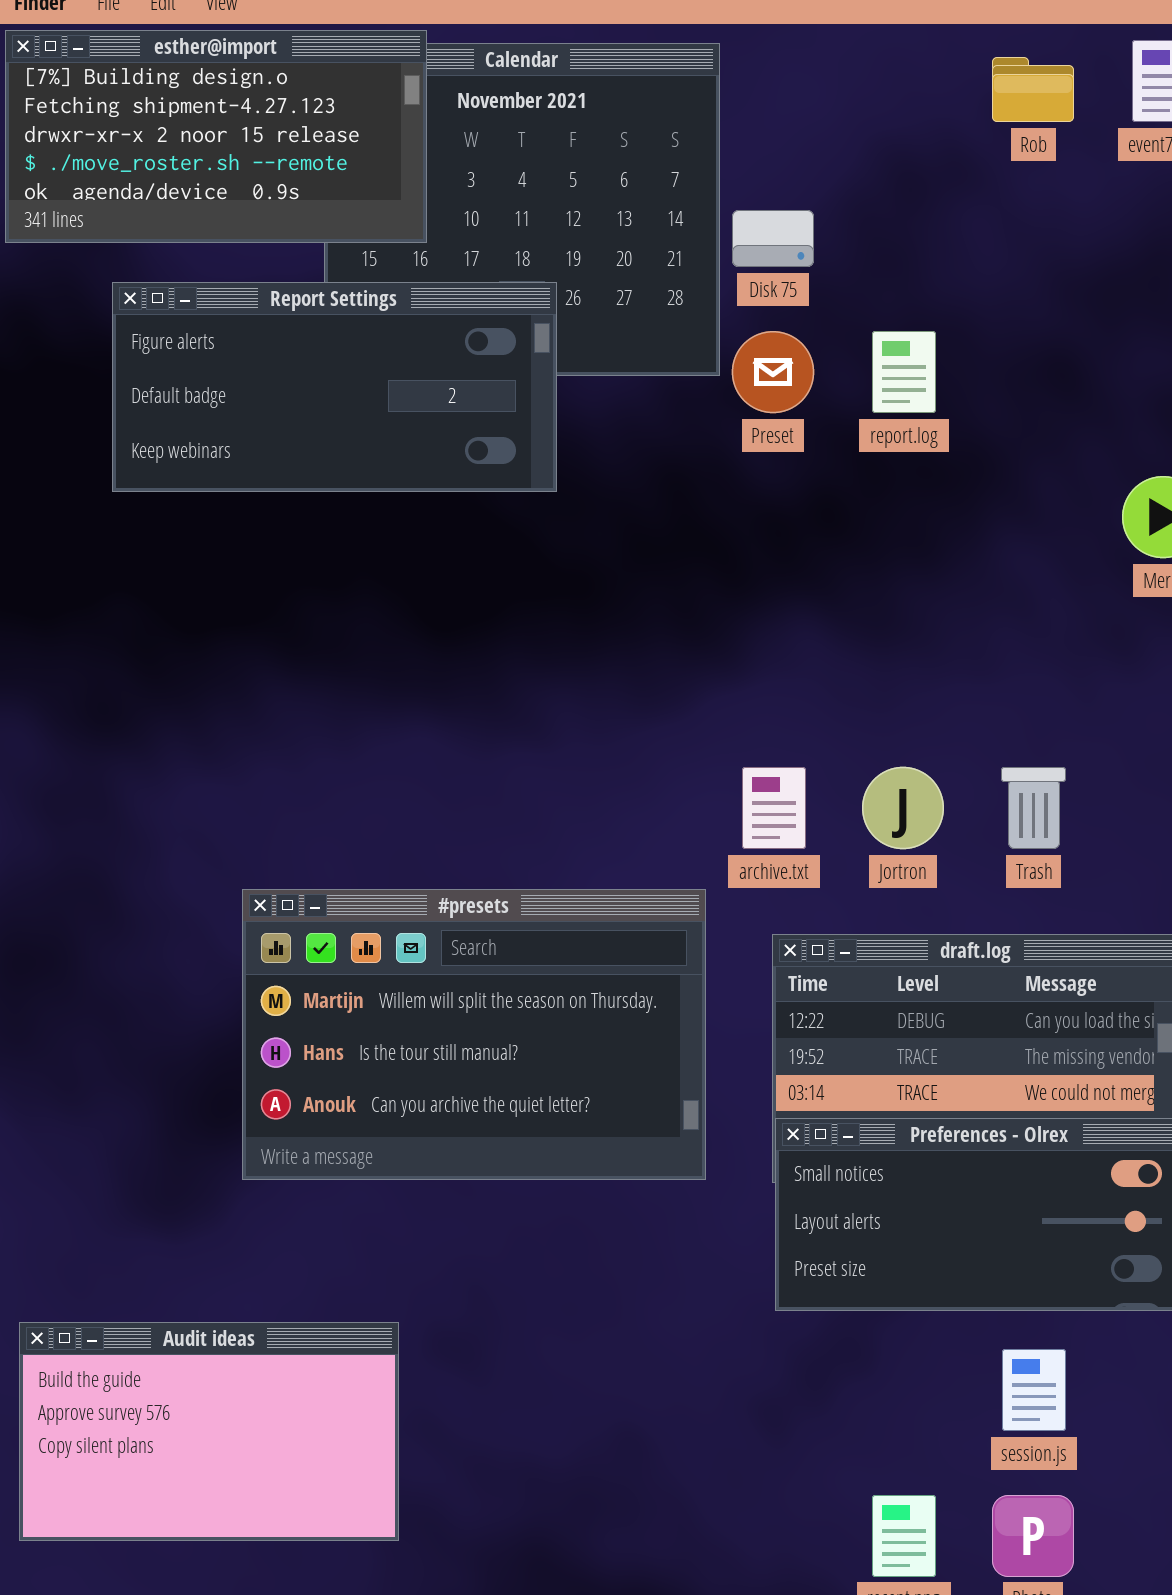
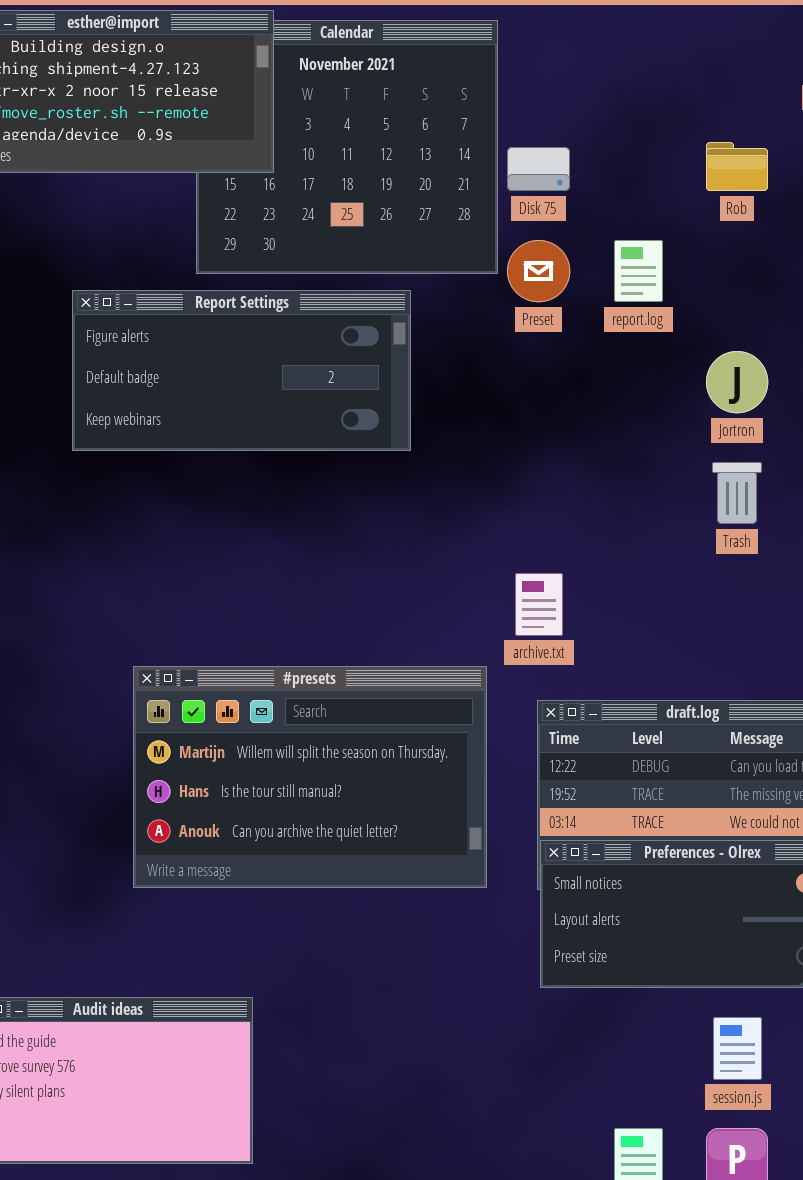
Rob: [992,57,1074,122] -> [706,142,768,191], moved
Report Settings: [112,282,557,492] -> [72,290,411,451], moved
Jortron: [862,767,944,849] -> [706,351,768,413], moved
Trash: [1001,767,1066,849] -> [712,462,762,524], moved

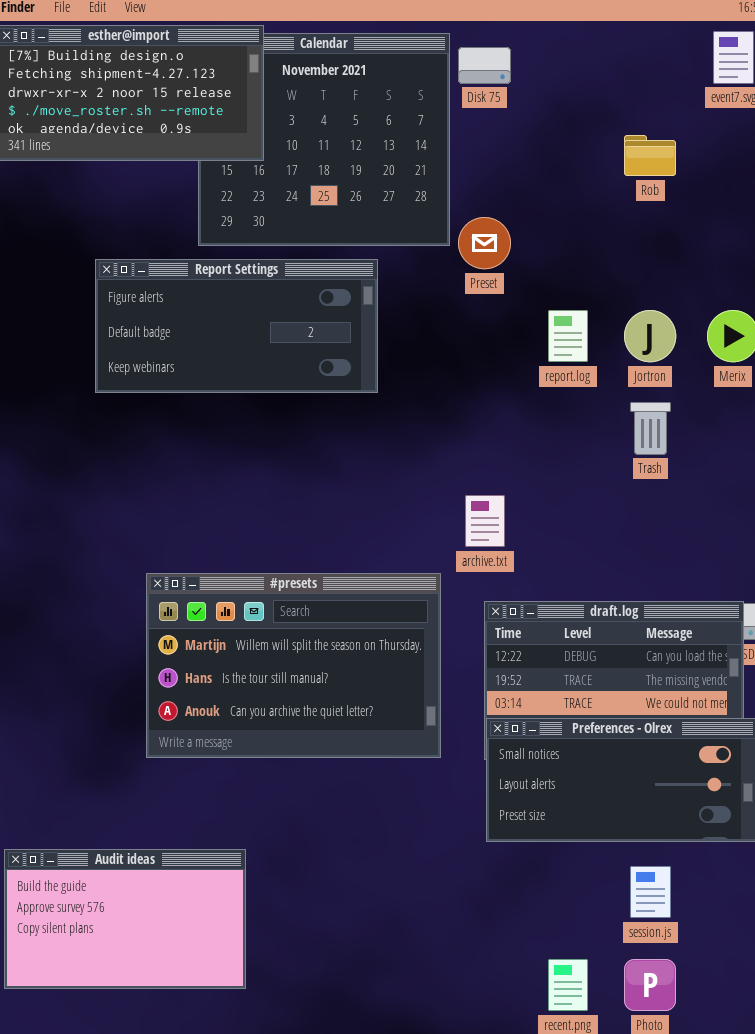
Disk 75: [507,147,570,191] -> [458,47,511,84], moved
report.log: [614,240,663,302] -> [548,310,588,362], moved

